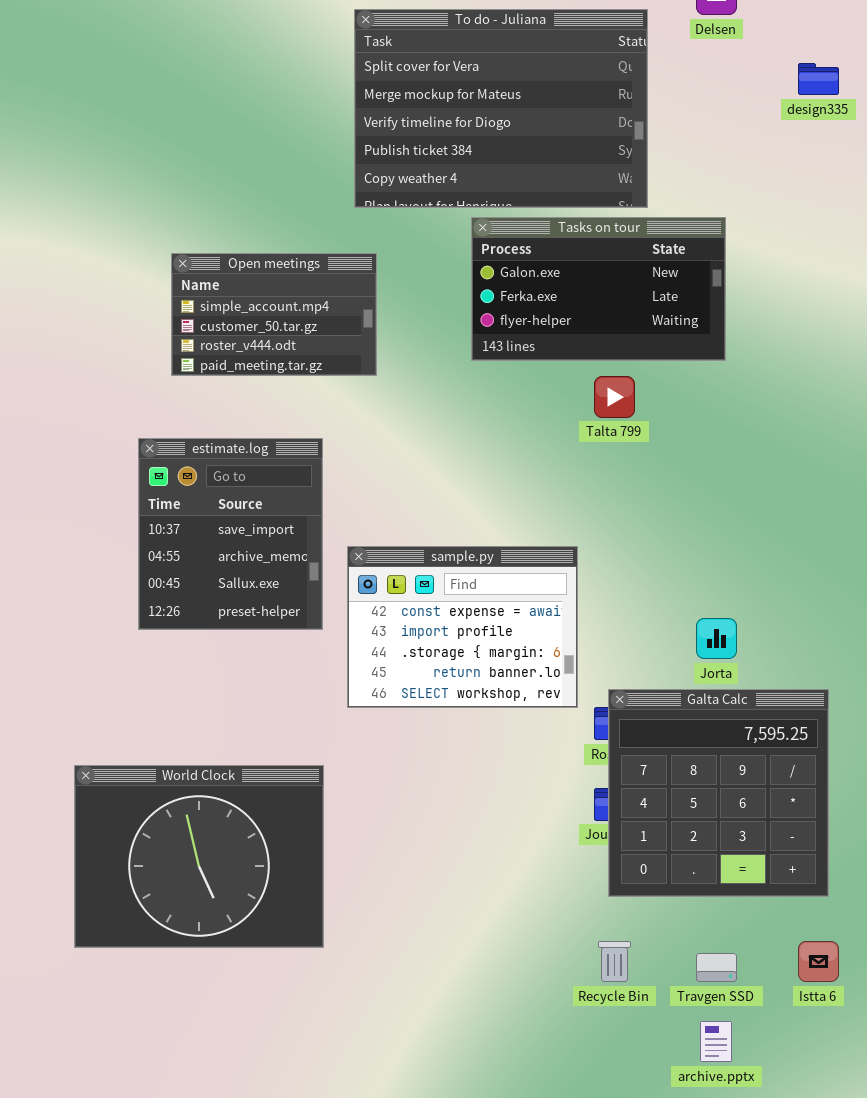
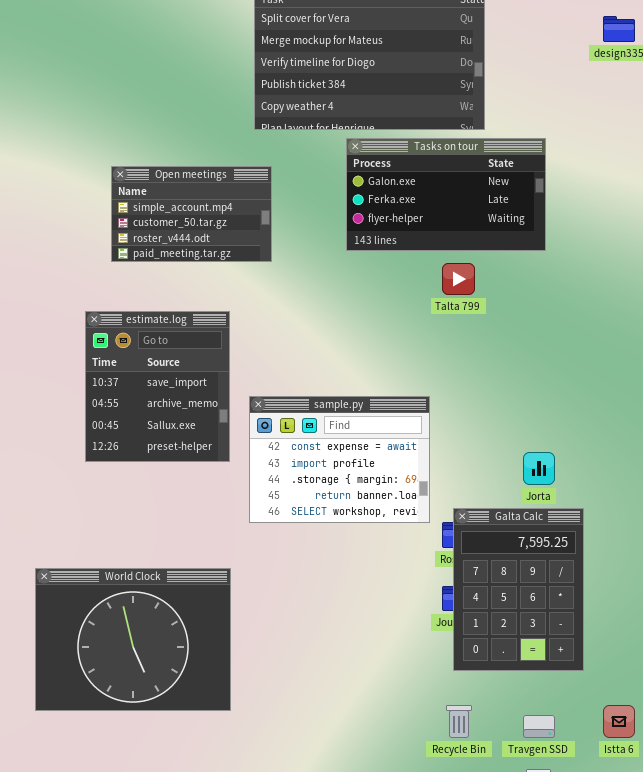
Galta Calc: [608,689,829,897] -> [453,508,584,671], resized

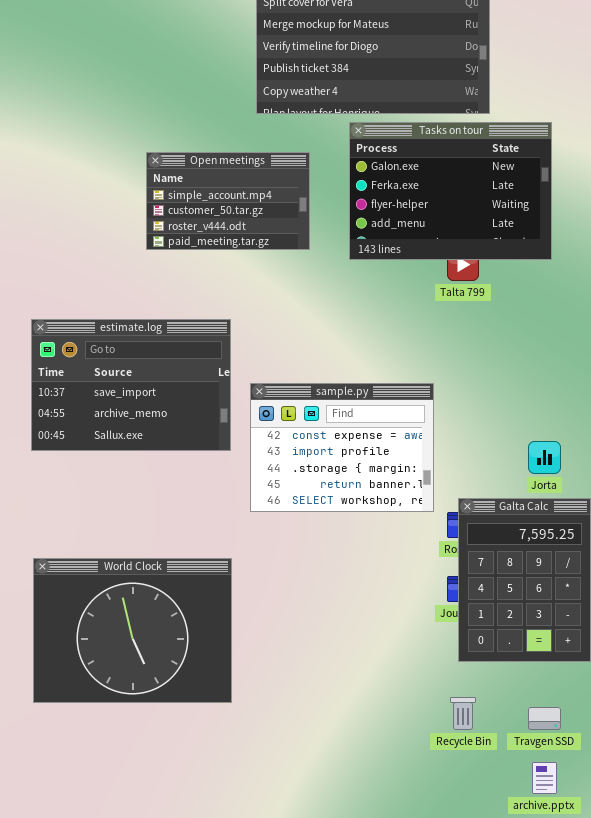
Tasks on tour: [346,138,546,251] -> [349,122,552,260], resized
Open meetings: [111,166,272,262] -> [146,152,310,250], moved
estimate.log: [85,311,230,462] -> [31,319,231,451], resized

